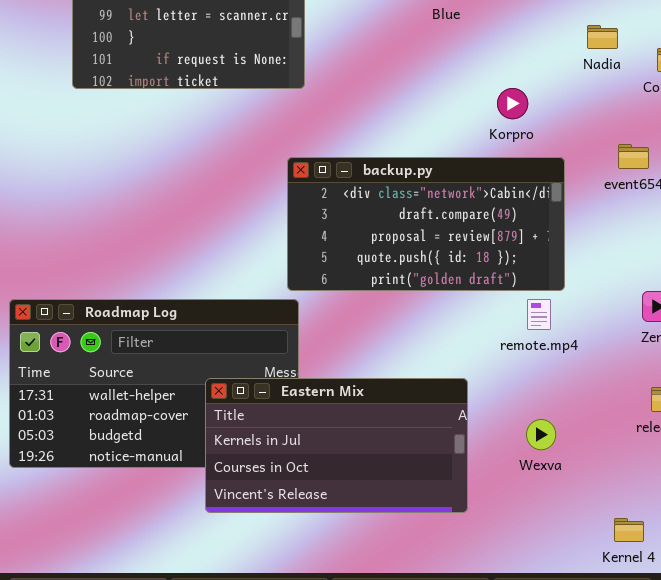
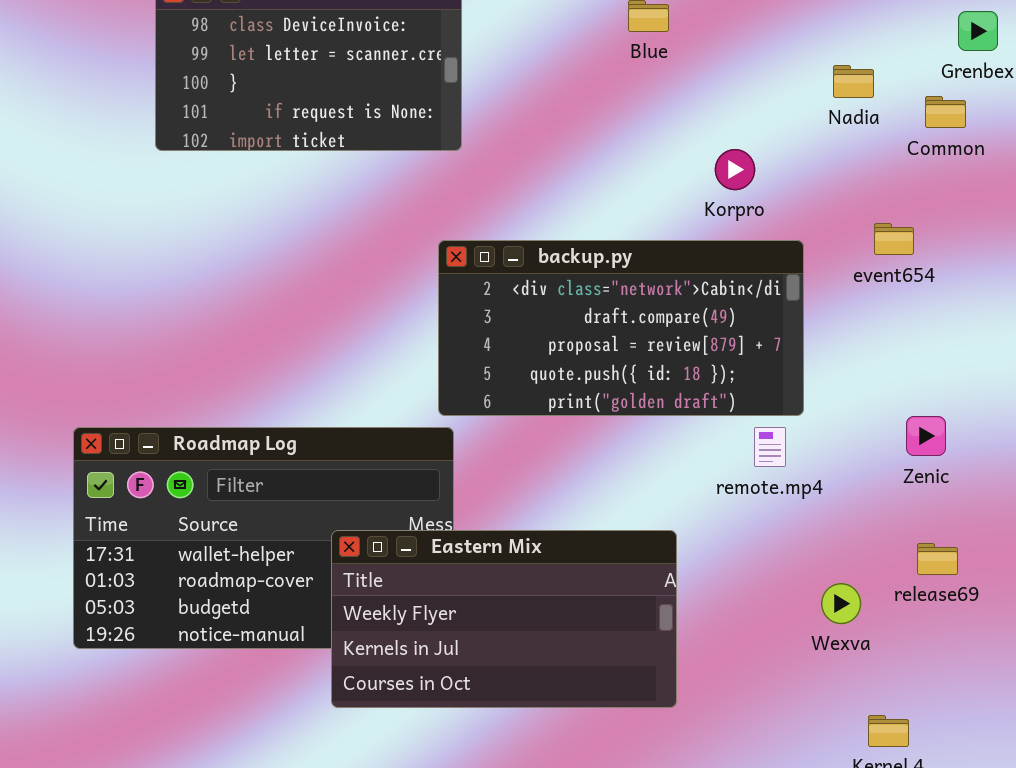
Eastern Mix: [205,378,468,513] -> [331,530,677,708], scrolled up 1 row
Wexva: [526,419,556,450] -> [821,583,861,624], moved

